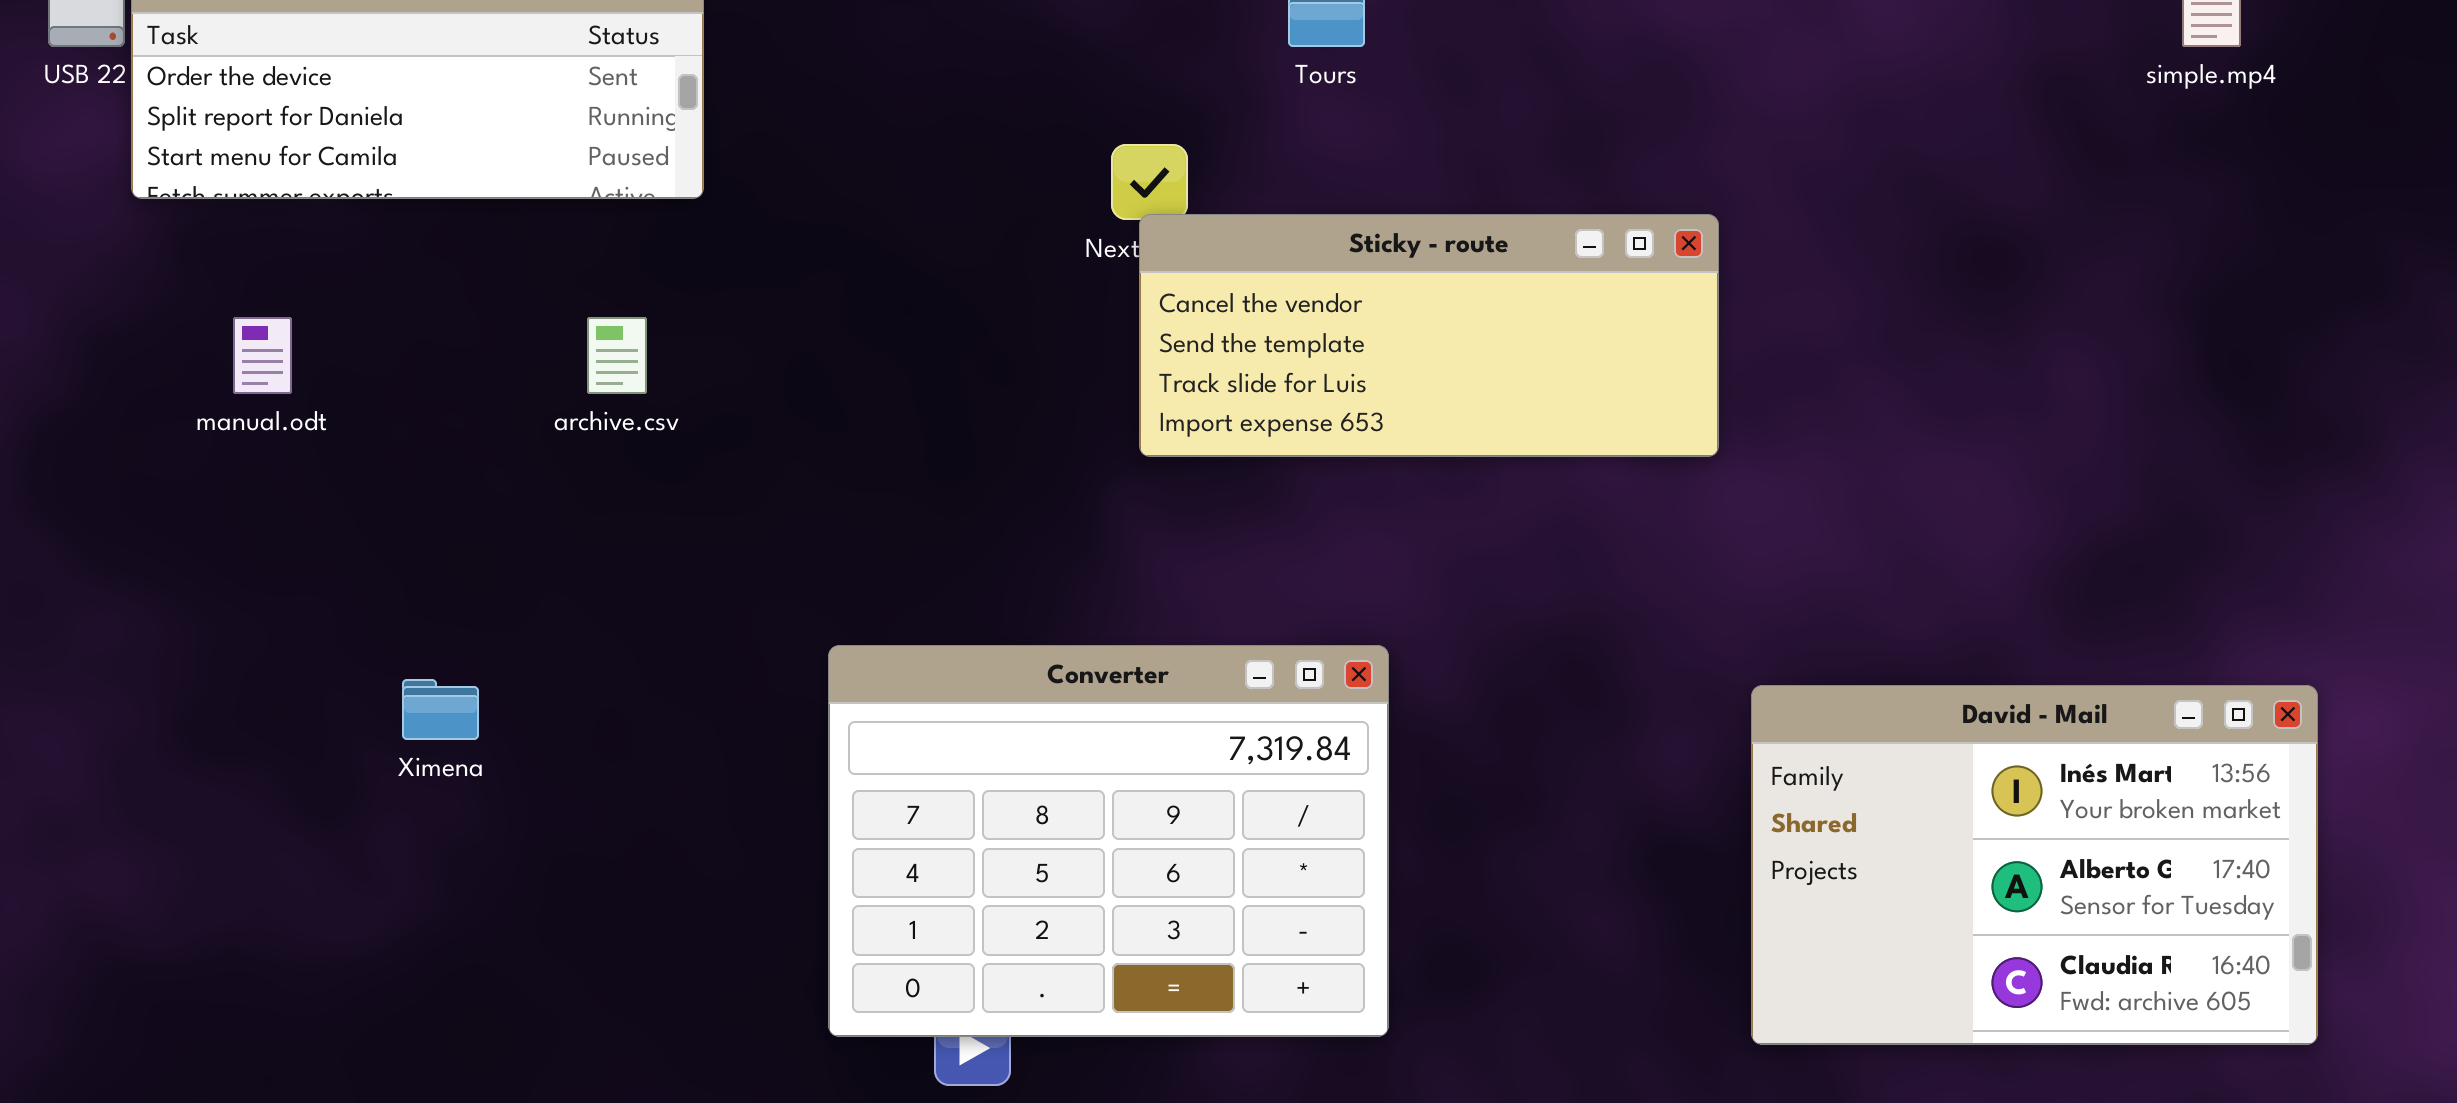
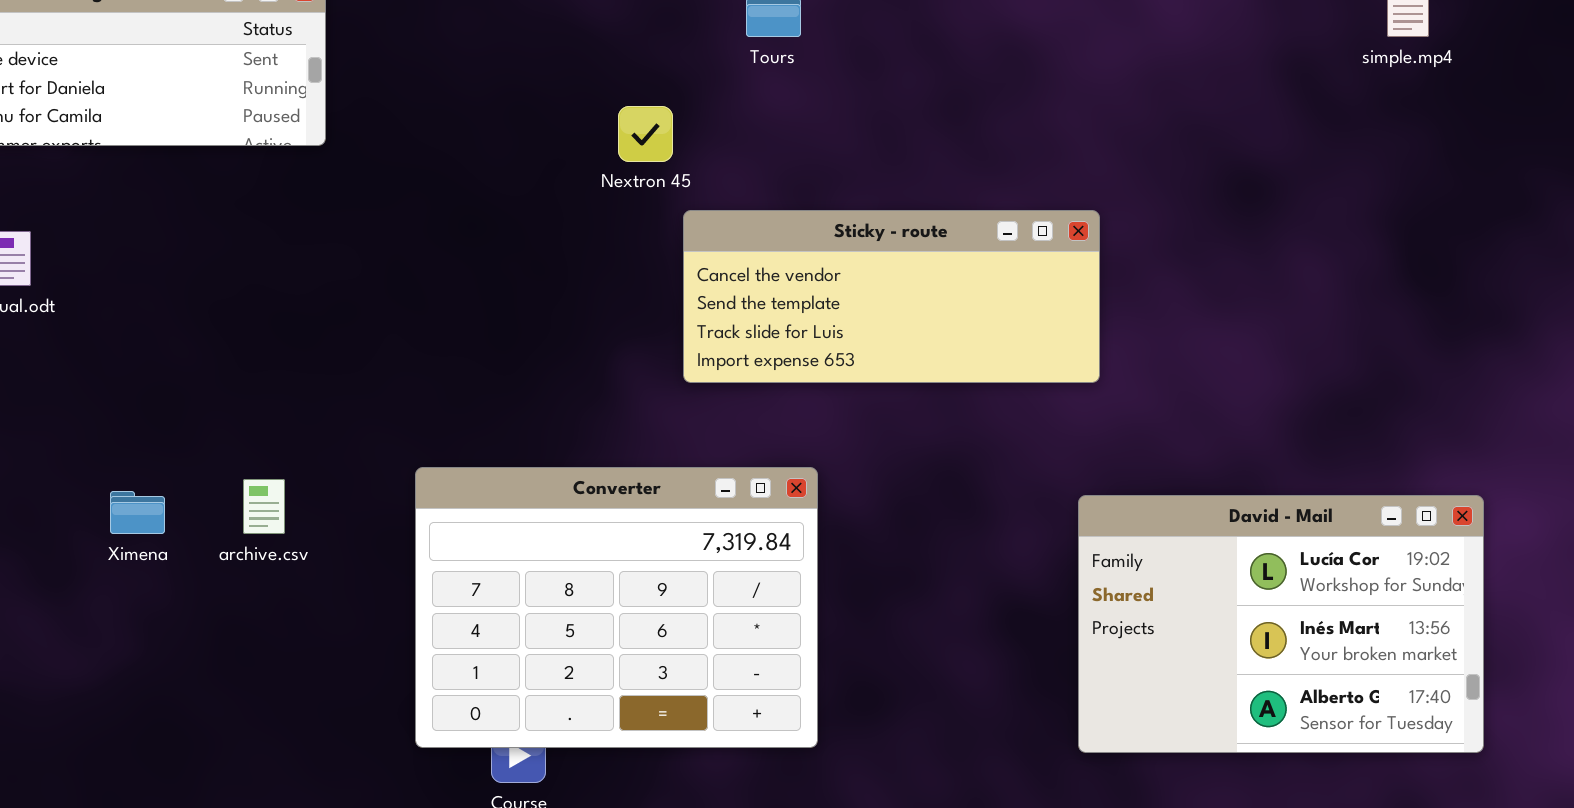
Sticky - route: [1139,214,1719,457] -> [683,210,1100,383], moved
archive.csv: [587,317,647,394] -> [243,479,285,534], moved
David - Mail: [1751,685,2318,1045] -> [1078,495,1484,753], scrolled up 1 row

